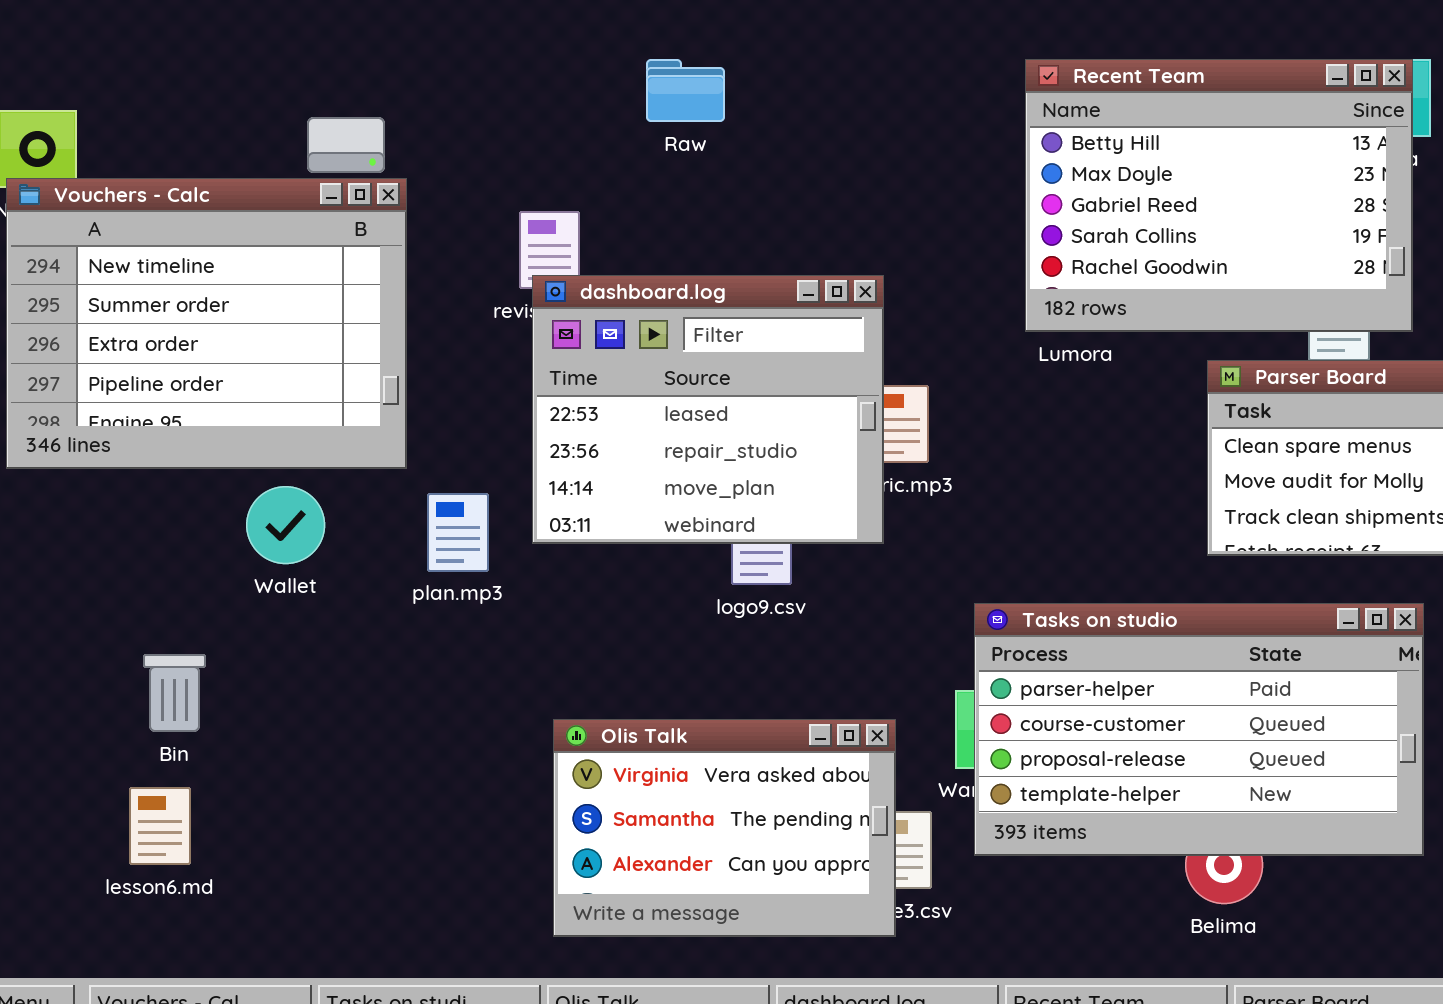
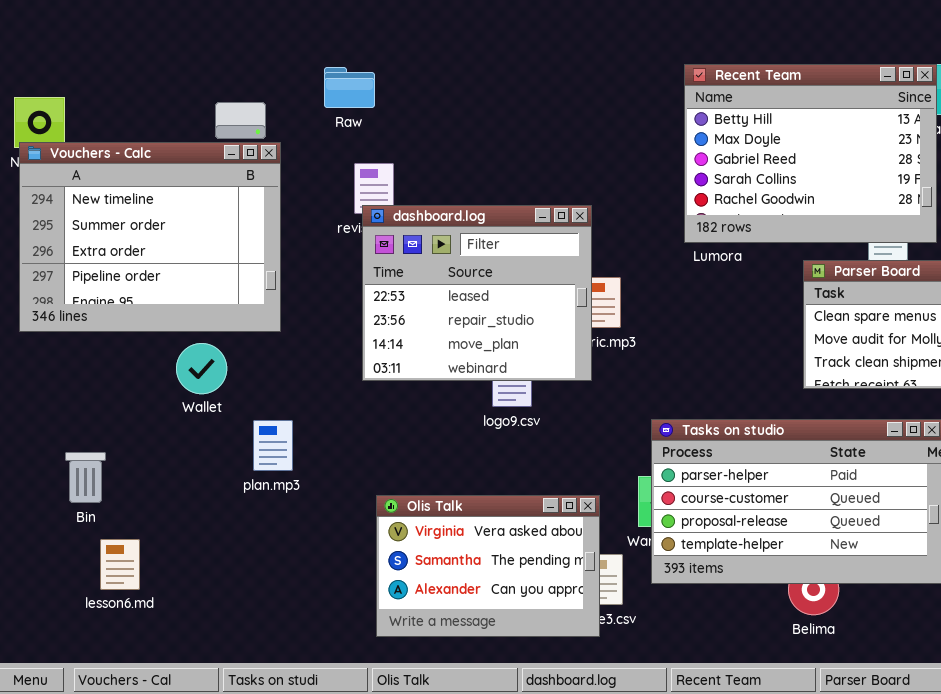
Raw: [646,59,725,122] -> [324,67,375,108], moved
plan.mp3: [427,493,489,572] -> [253,420,293,471], moved
Bin: [143,654,206,732] -> [65,452,106,503], moved

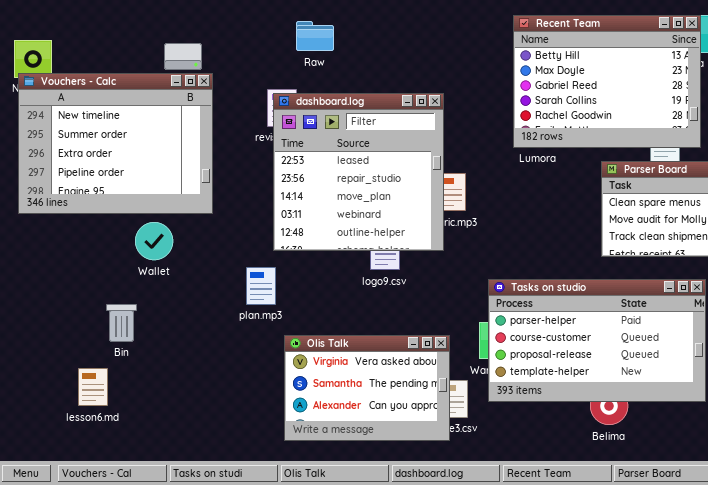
Raw: [324,67,375,108] -> [296,21,334,51], moved
dashboard.log: [362,205,592,381] -> [273,93,444,251], resized
plan.mp3: [253,420,293,471] -> [246,267,276,305], moved
Bin: [65,452,106,503] -> [106,304,137,342], moved

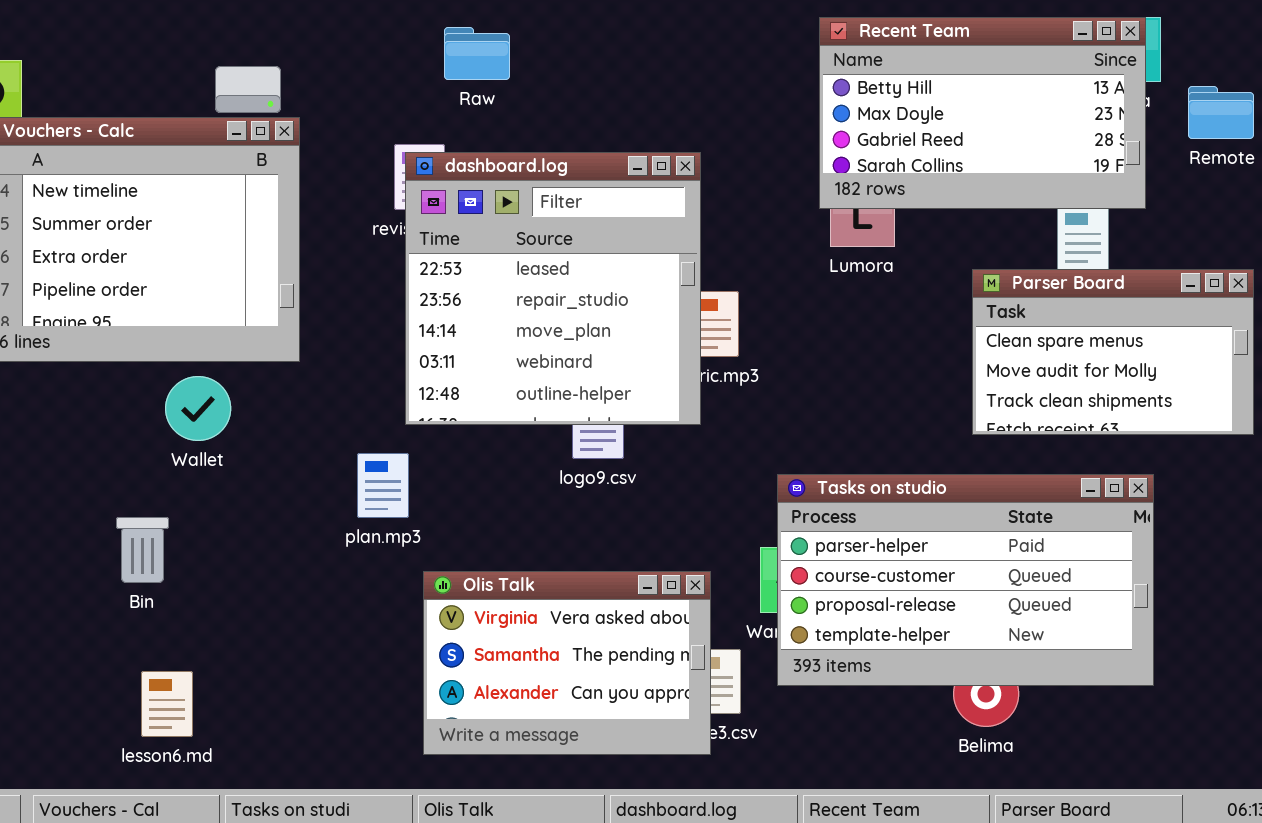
Recent Team: [513,15,701,148] -> [819,17,1146,209], resized
lesson6.md: [78,368,108,406] -> [141,671,193,737], moved

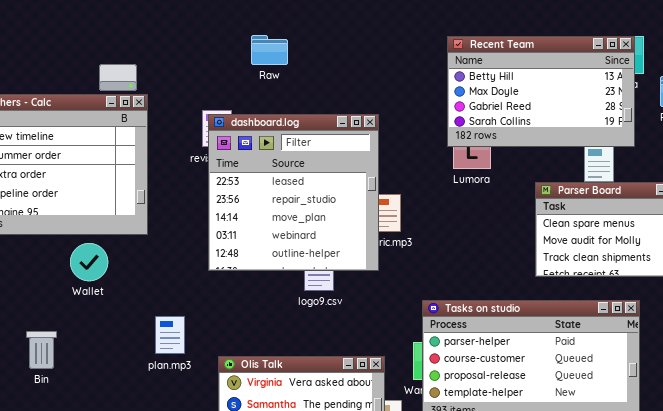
Raw: [444,27,510,80] -> [251,35,288,65], moved
plan.mp3: [357,453,409,518] -> [155,316,185,354], moved
Bin: [116,517,169,583] -> [26,331,57,369], moved

